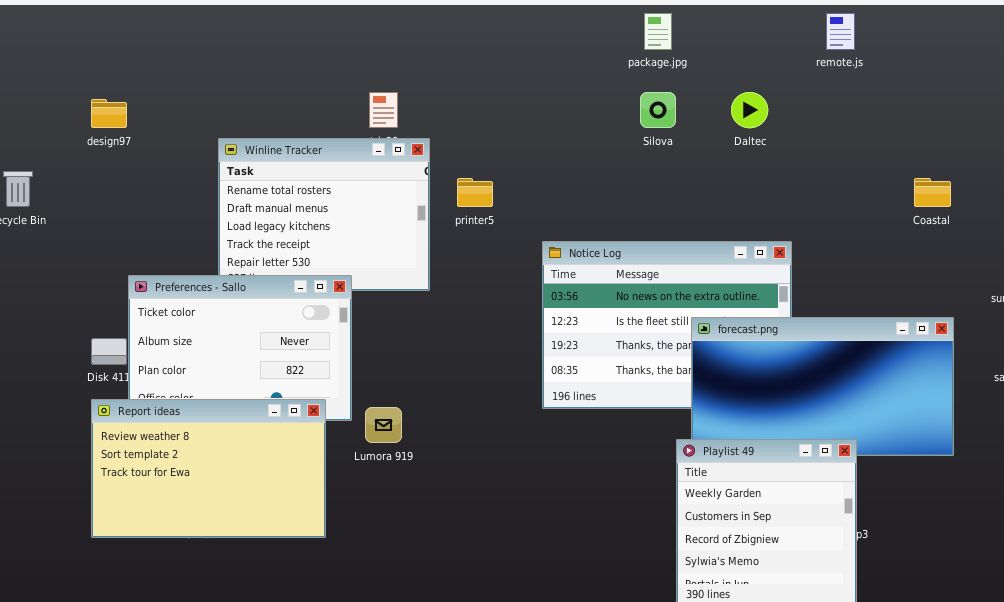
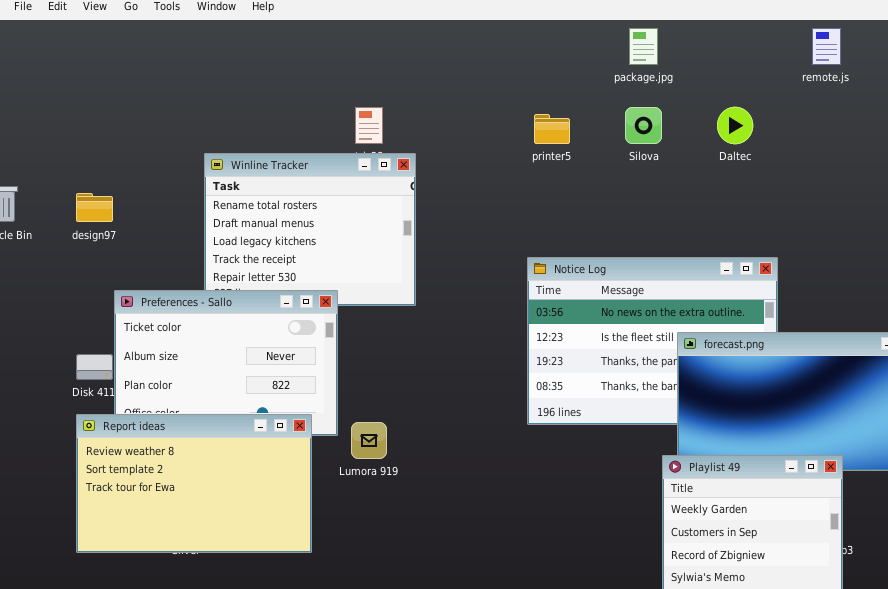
design97: [91,99,127,128] -> [76,193,113,222], moved
printer5: [457,178,493,207] -> [534,114,570,144], moved

